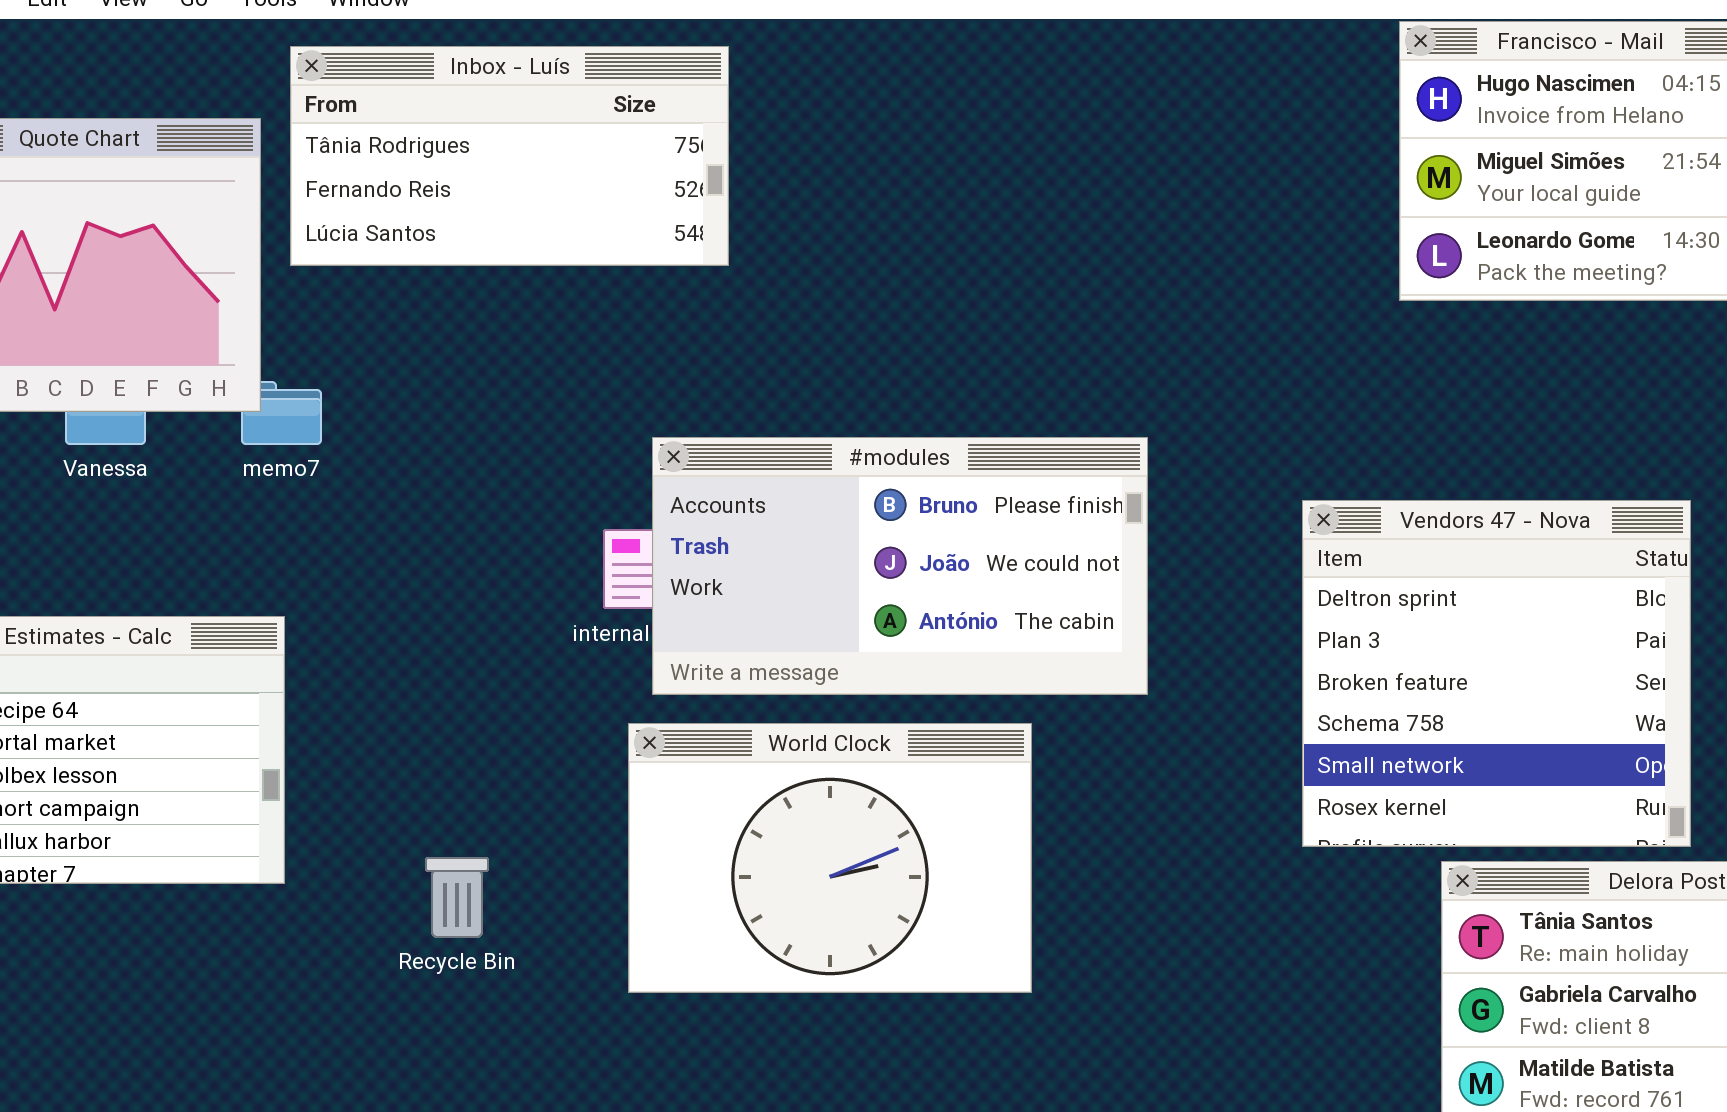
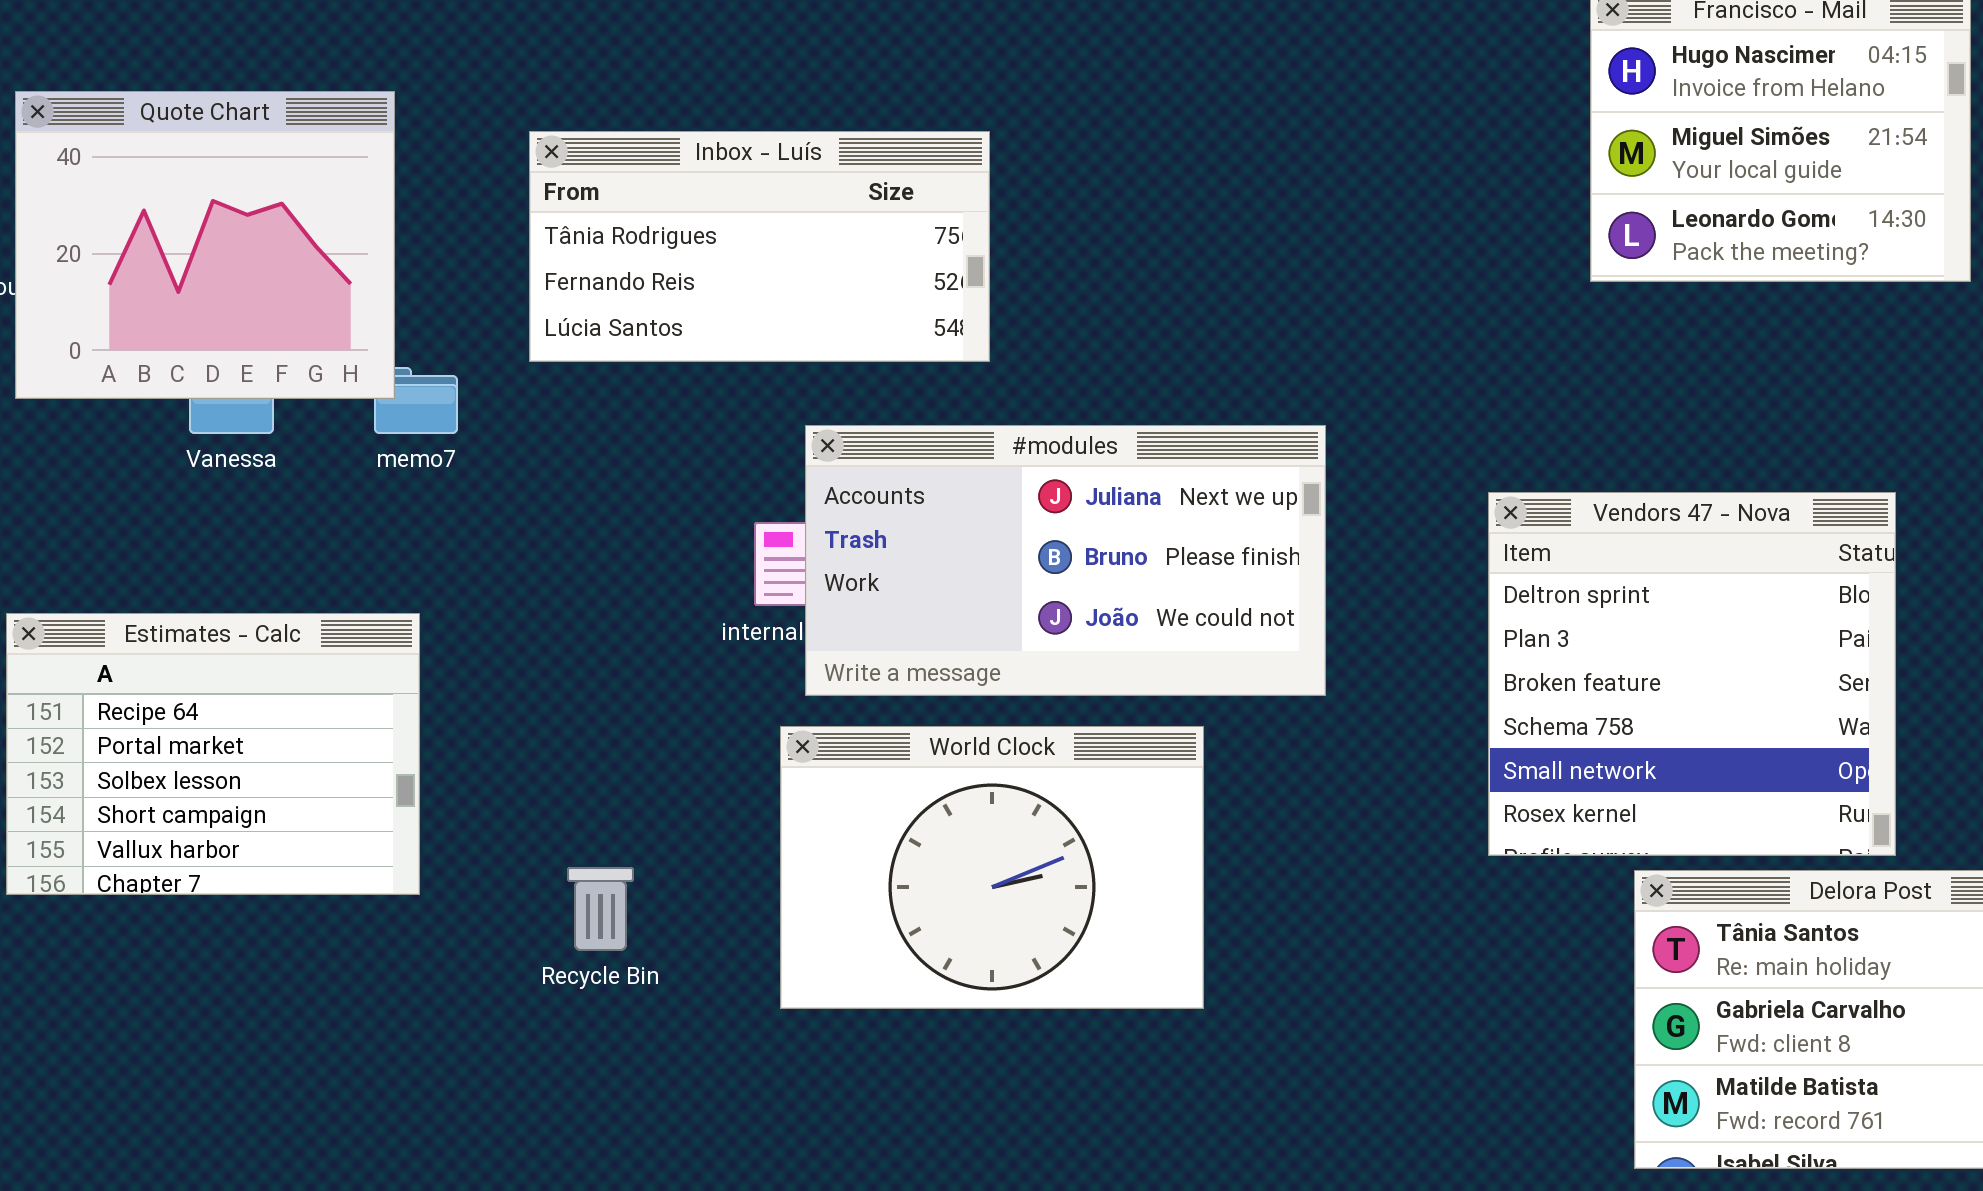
Inbox - Luís: [290,46,729,266] -> [529,131,990,362], moved
#modules: [652,437,1148,695] -> [805,425,1326,696], scrolled up 1 row

